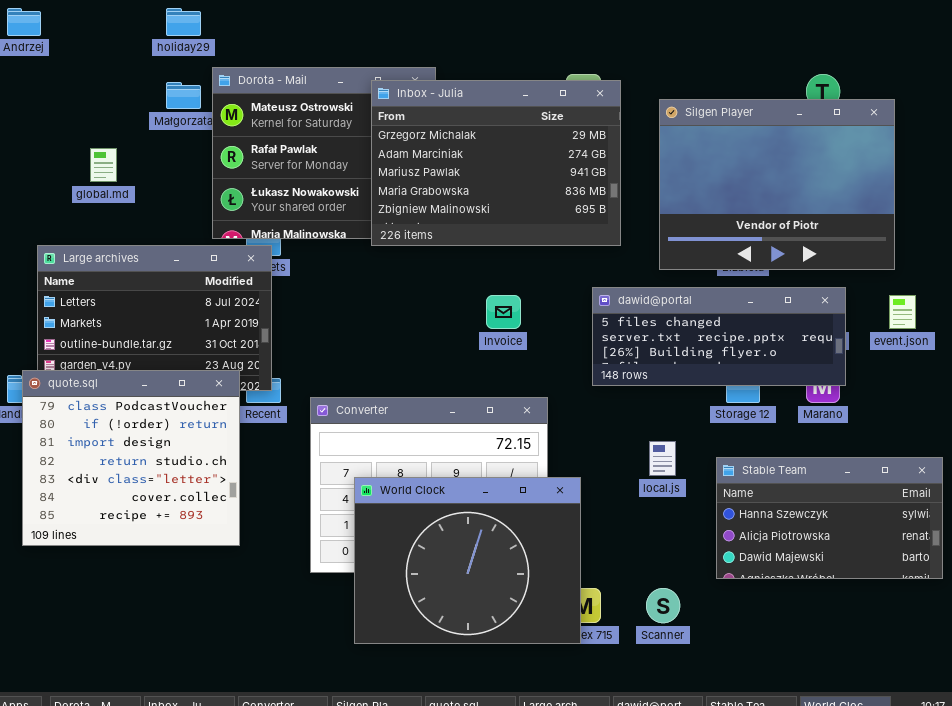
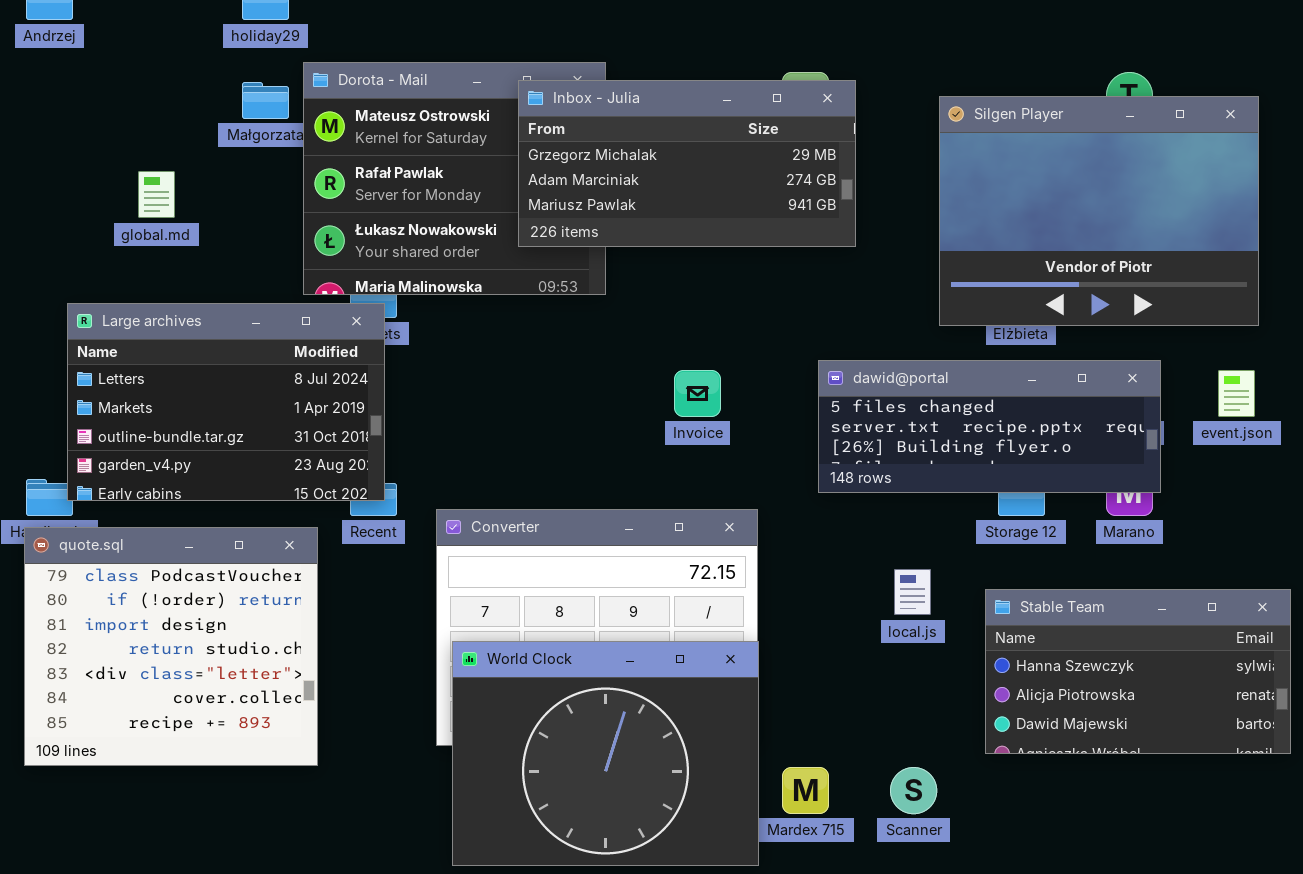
Inbox - Julia: [371,80,621,246] -> [518,80,856,247], resized
Silgen Player: [659,99,895,270] -> [939,96,1259,326], moved
quote.sql: [22,370,240,546] -> [24,527,318,766], moved
World Clock: [354,477,581,644] -> [452,641,759,866], moved

